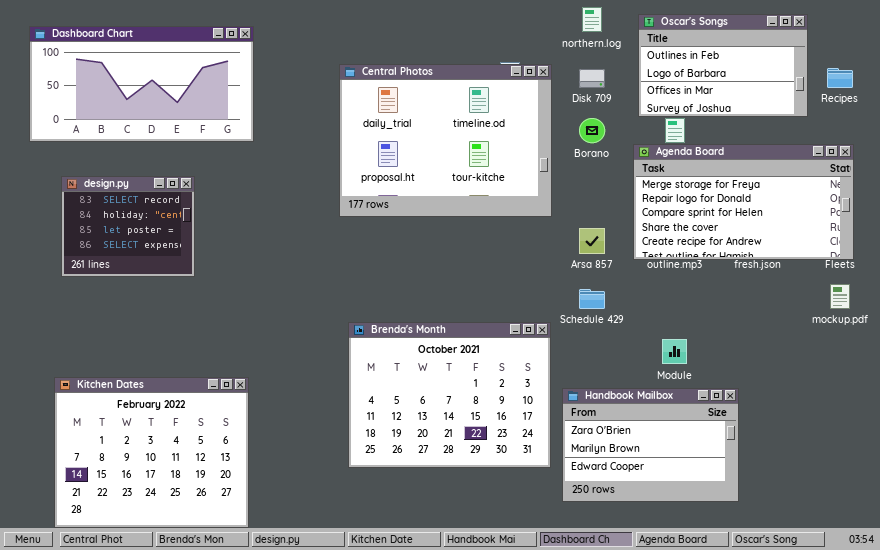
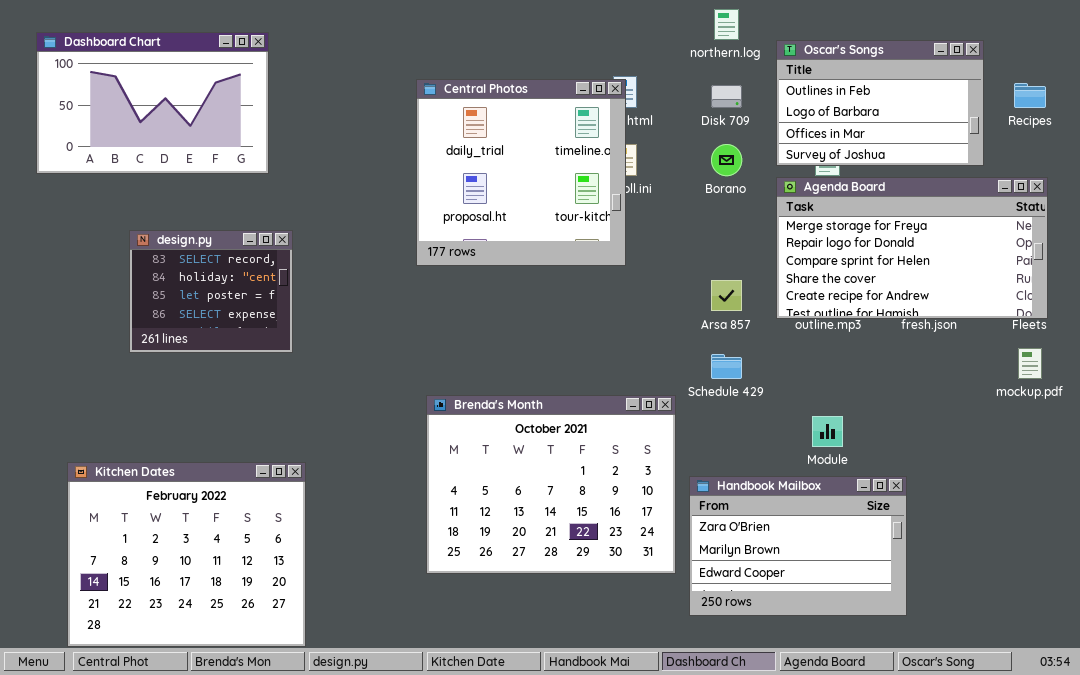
Oscar's Songs: [638,14,808,117] -> [776,40,984,166], moved
Dashboard Chart: [29,26,254,142] -> [36,32,269,174], resized
Central Photos: [339,64,552,217] -> [416,79,626,266], resized
design.py: [61,176,195,277] -> [129,230,293,353], moved

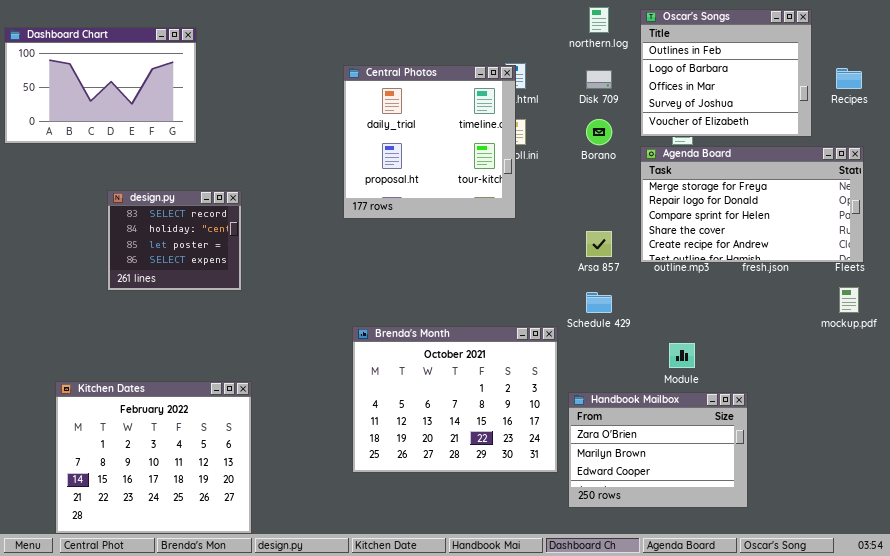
Dashboard Chart: [36,32,269,174] -> [4,27,197,144], moved
Oscar's Songs: [776,40,984,166] -> [640,9,812,137], resized

